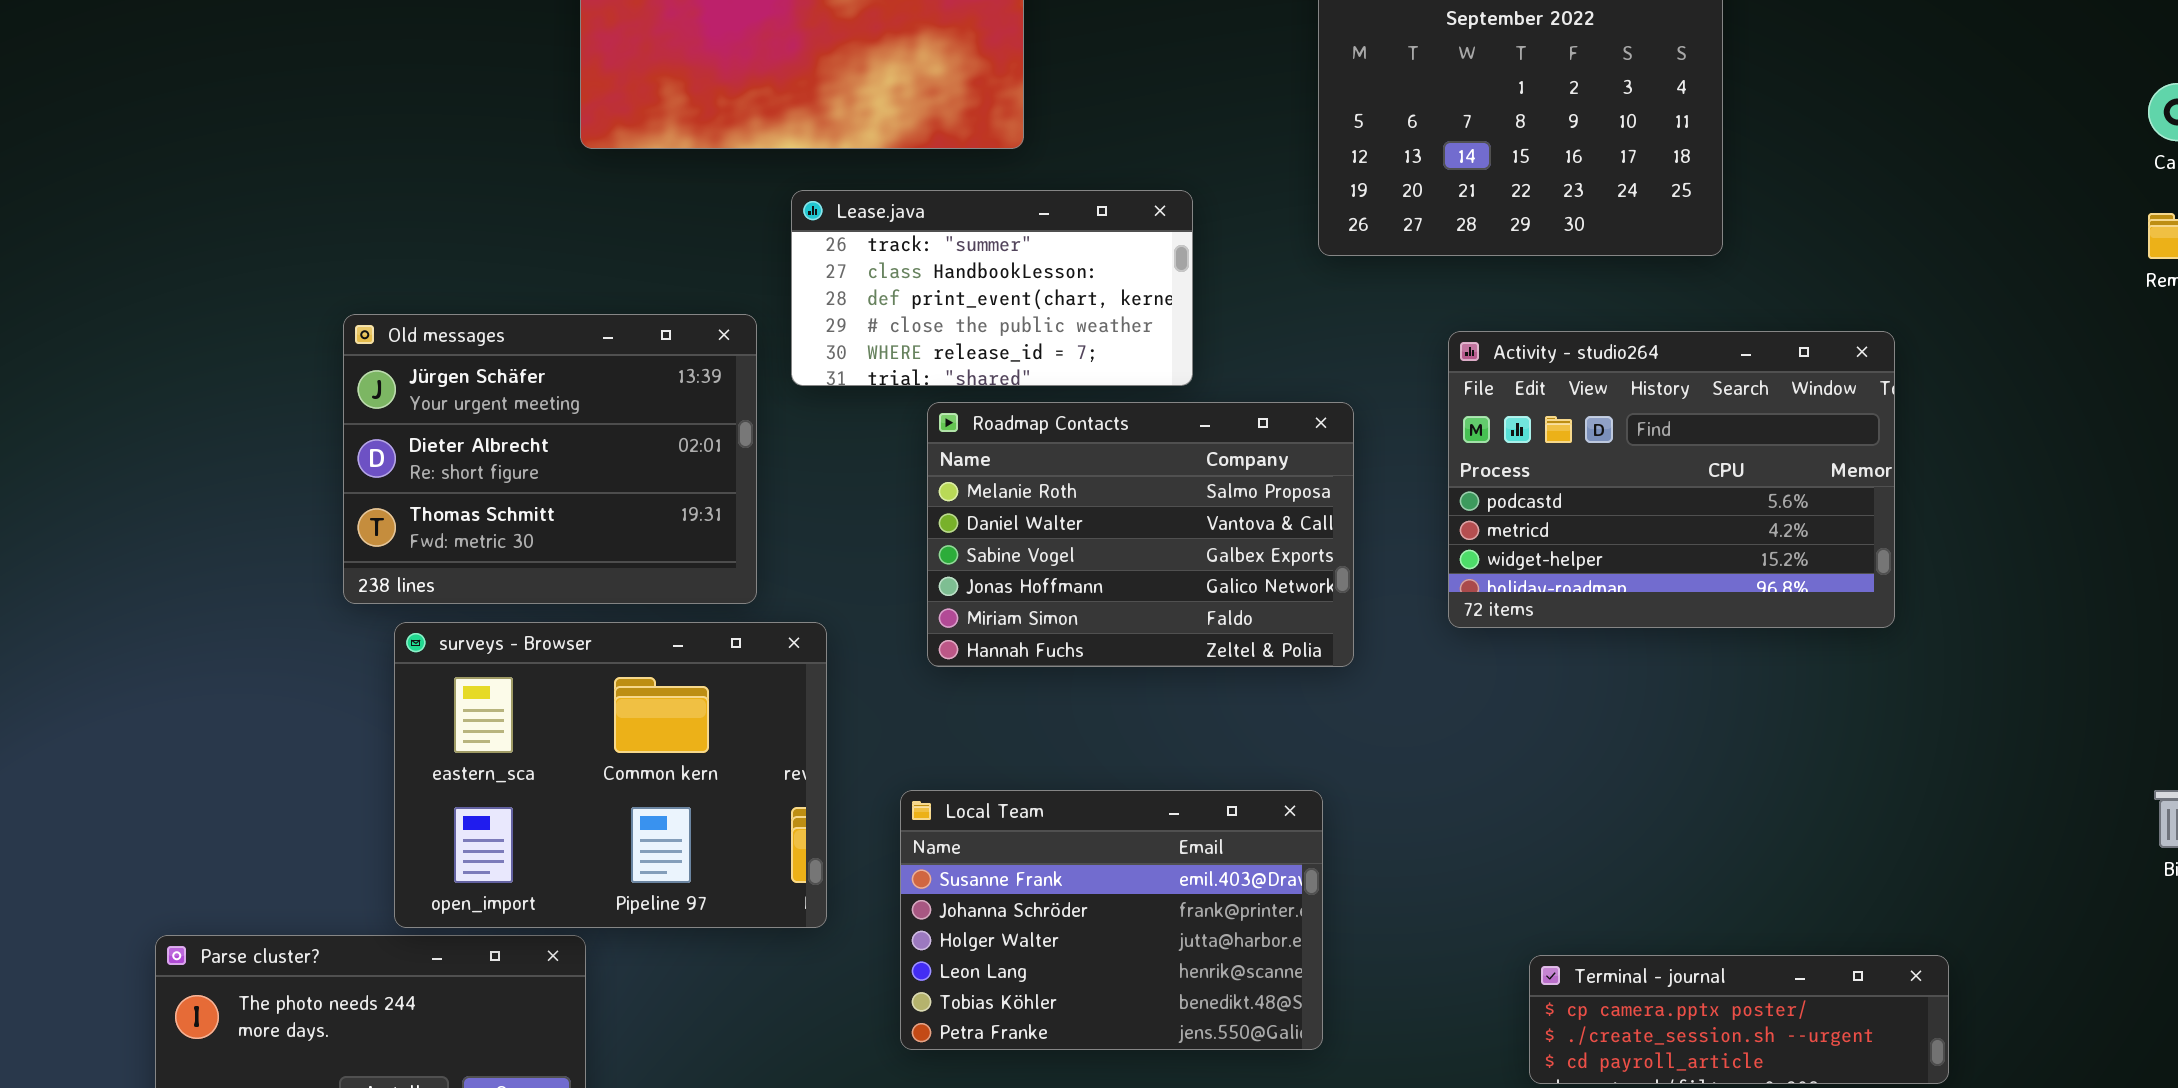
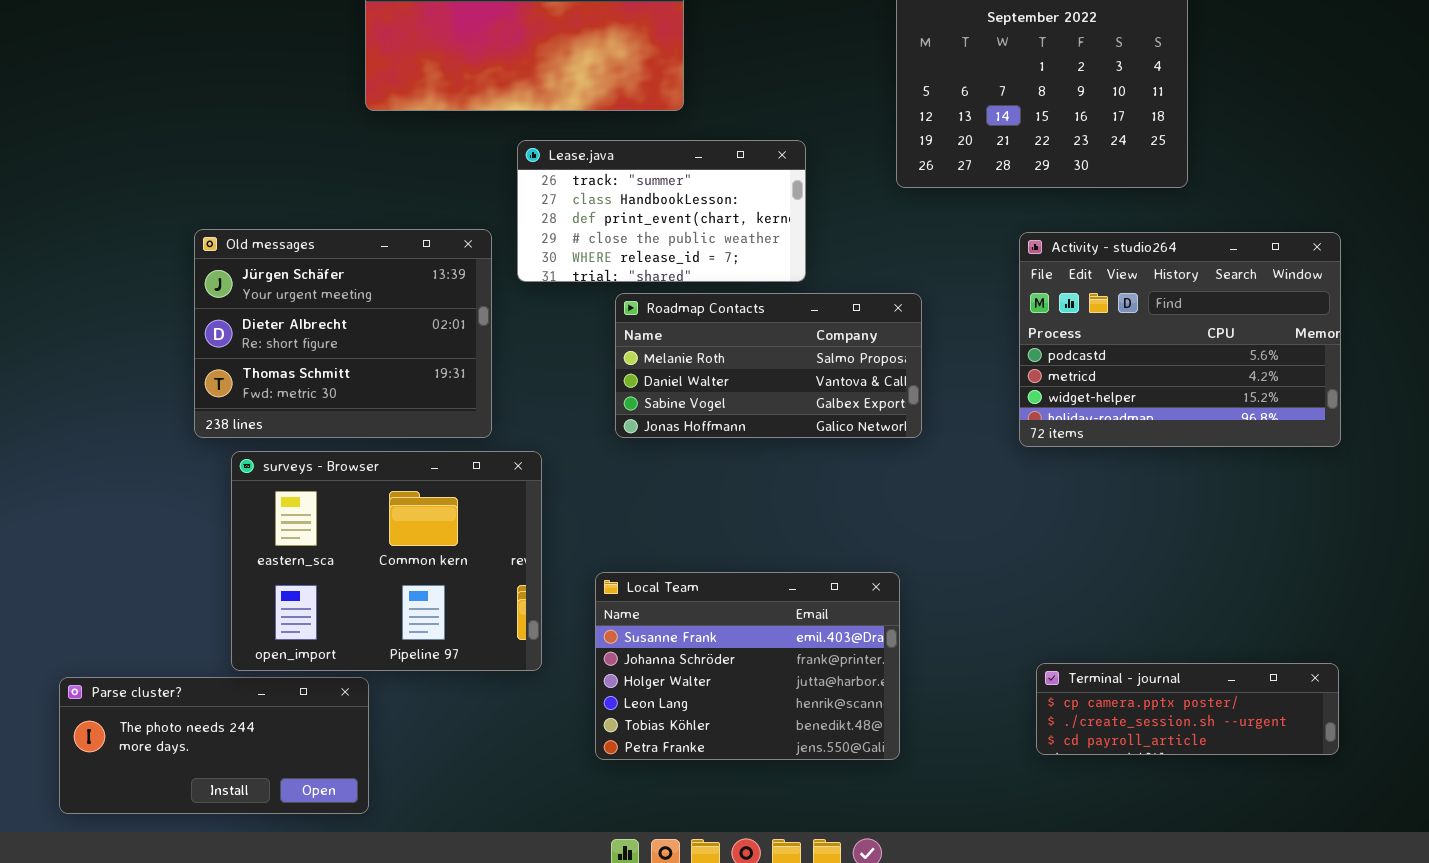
Activity - studio264: [1448,331,1895,628] -> [1019,232,1341,447], moved
Roadmap Contacts: [927,402,1354,667] -> [615,293,922,438], resized
Terminal - journal: [1529,955,1949,1084] -> [1036,663,1339,755], moved

